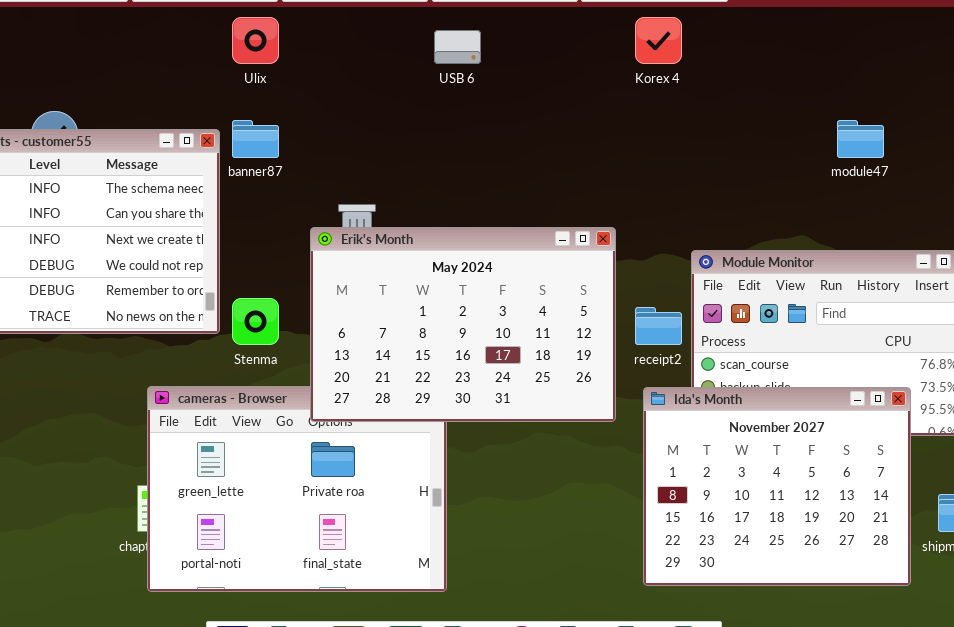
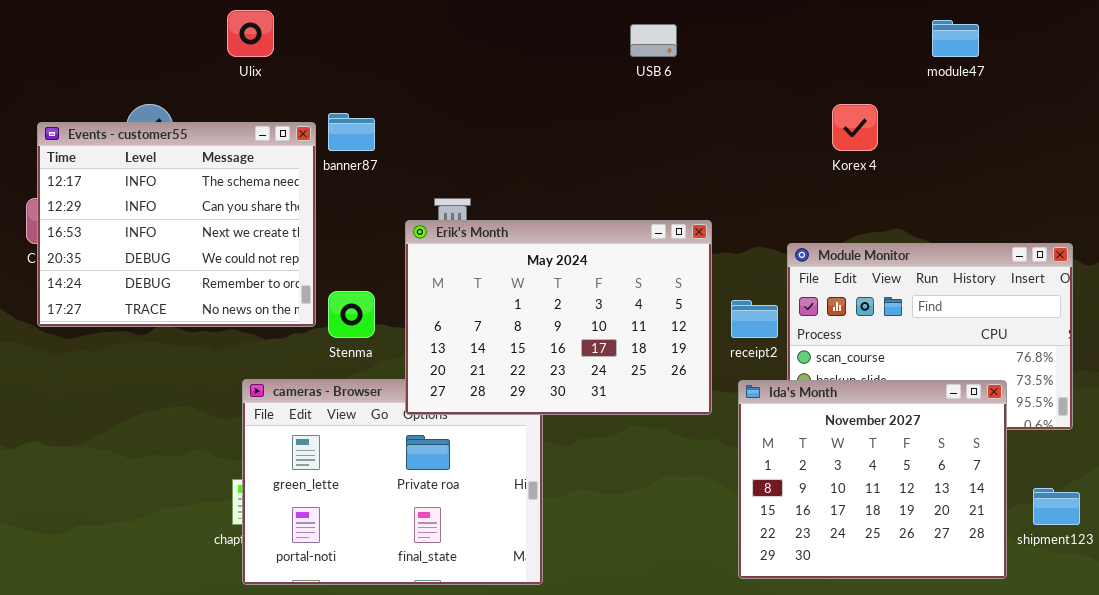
Ulix: [232,17,279,64] -> [227,10,274,57], moved
Korex 4: [635,17,682,64] -> [832,104,878,151], moved
USB 6: [434,30,481,64] -> [630,24,677,57], moved
module47: [837,120,884,158] -> [932,20,979,57], moved

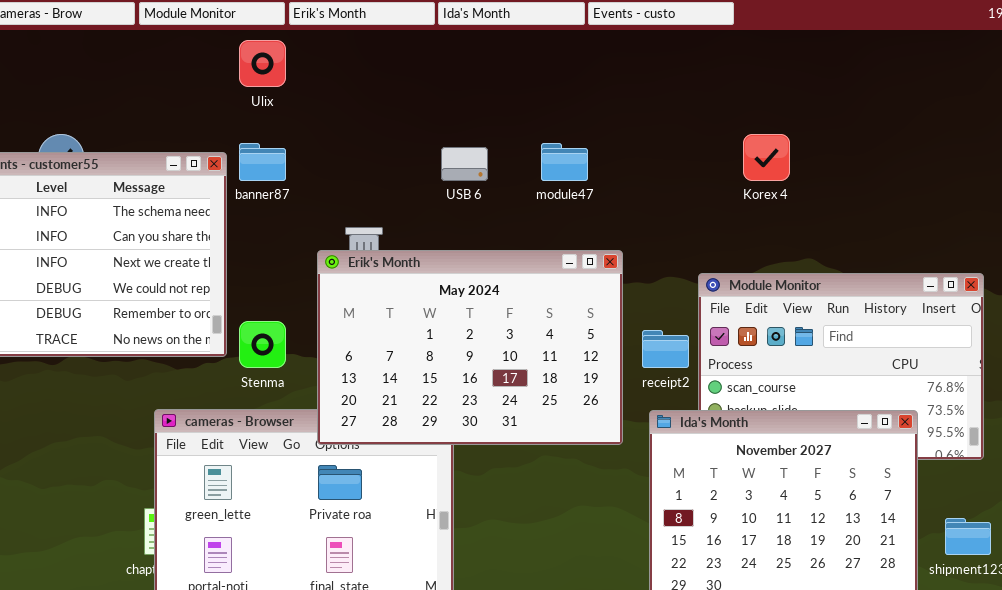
Ulix: [227,10,274,57] -> [239,40,286,87], moved
module47: [932,20,979,57] -> [541,143,588,181], moved
USB 6: [630,24,677,57] -> [441,147,488,181], moved

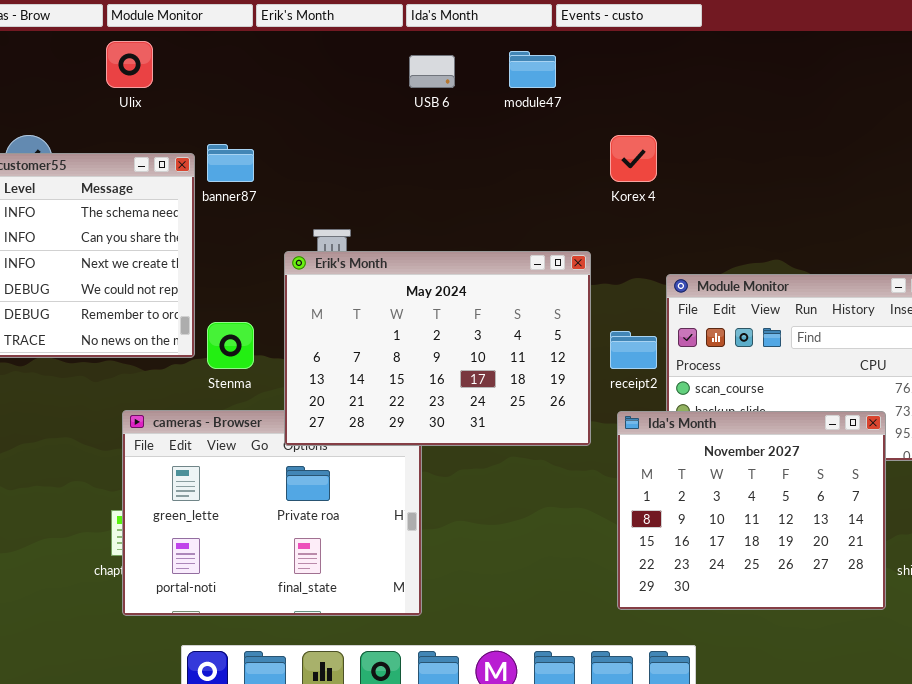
Ulix: [239,40,286,87] -> [106,41,153,88], moved
Korex 4: [743,134,790,181] -> [610,135,657,182], moved
module47: [541,143,588,181] -> [509,51,556,88], moved
USB 6: [441,147,488,181] -> [409,55,455,88], moved

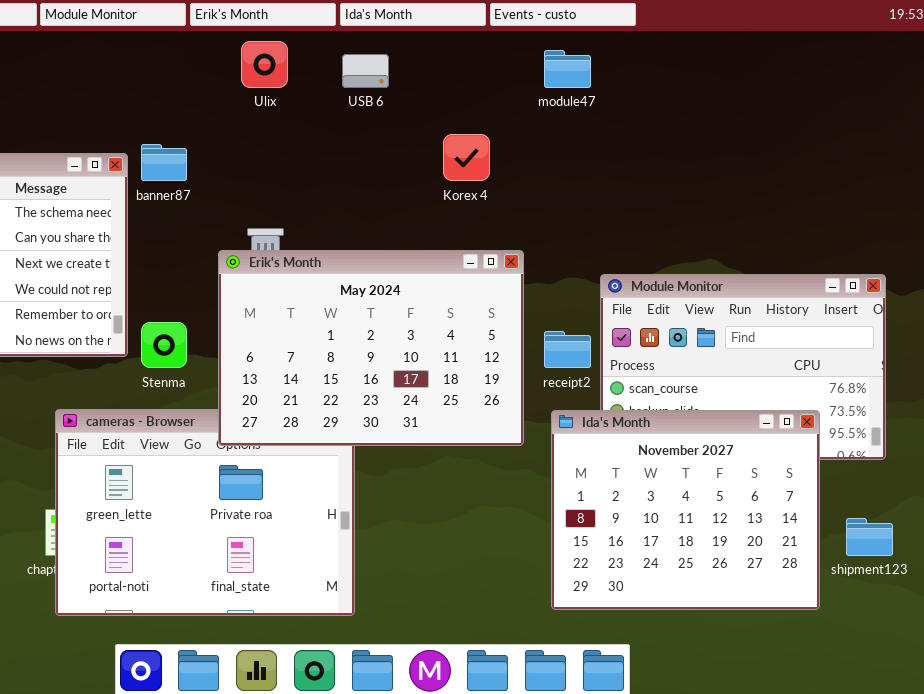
Ulix: [106,41,153,88] -> [241,41,288,88], moved
module47: [509,51,556,88] -> [544,50,591,88], moved
Korex 4: [610,135,657,182] -> [443,134,490,181], moved

